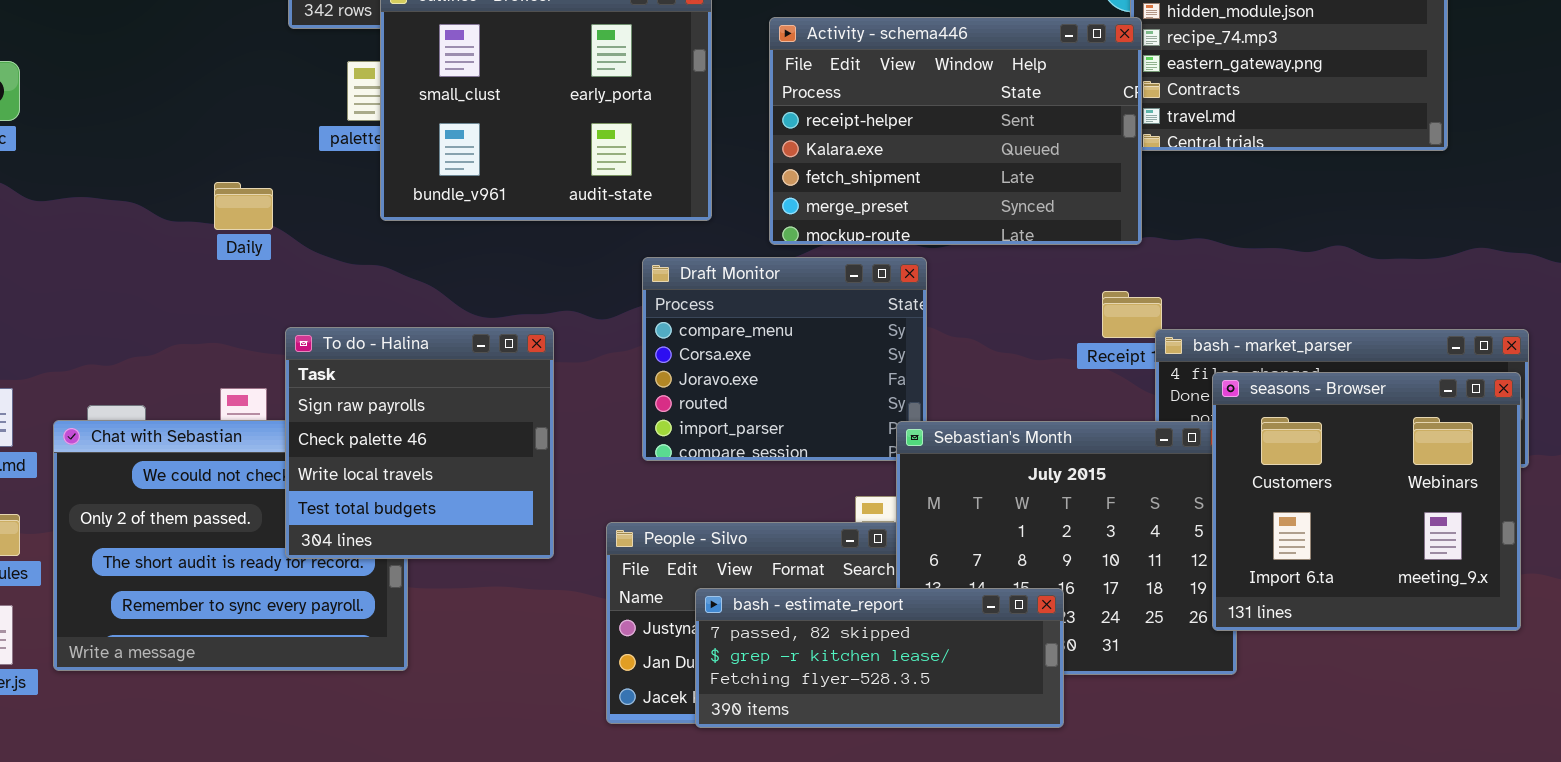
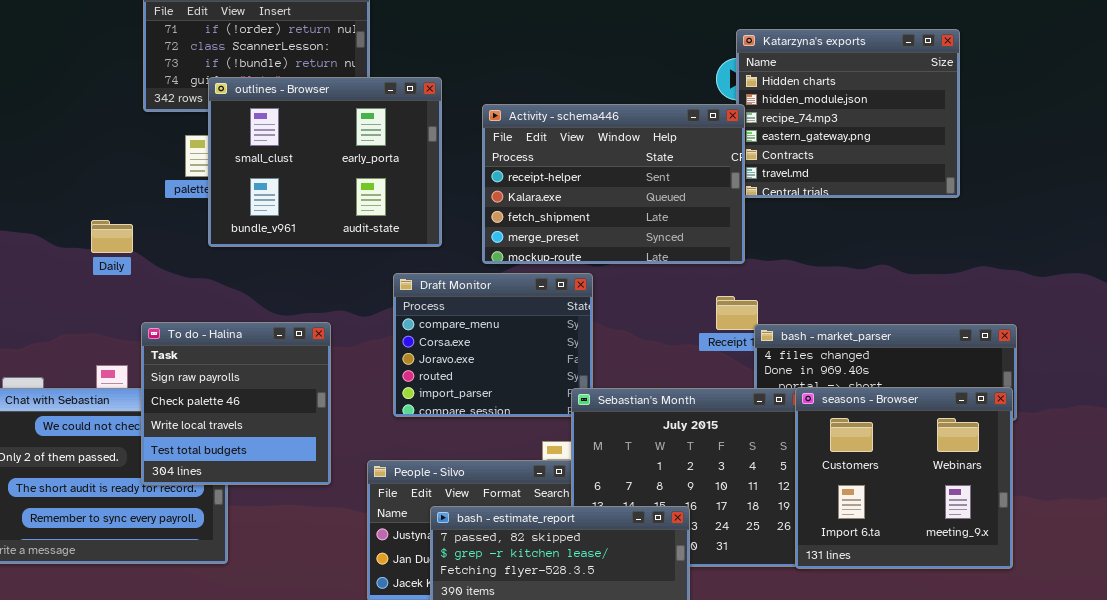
seasons - Browser: [1212,372,1521,631] -> [795,387,1013,569], moved

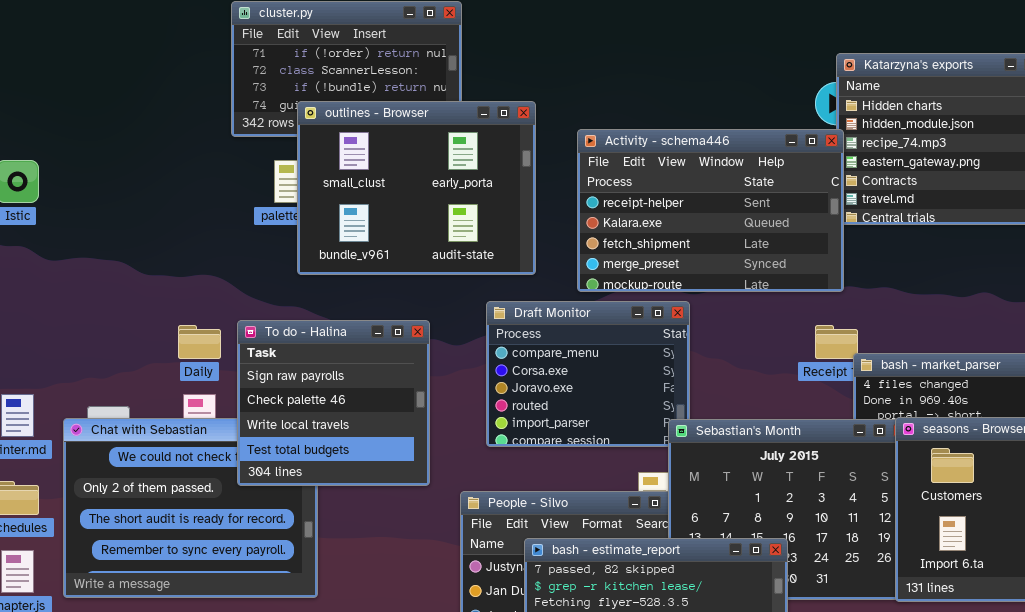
Daily: [91,220,133,253] -> [178,325,221,359], moved
To do - Halina: [141,322,331,485] -> [237,320,430,486], moved

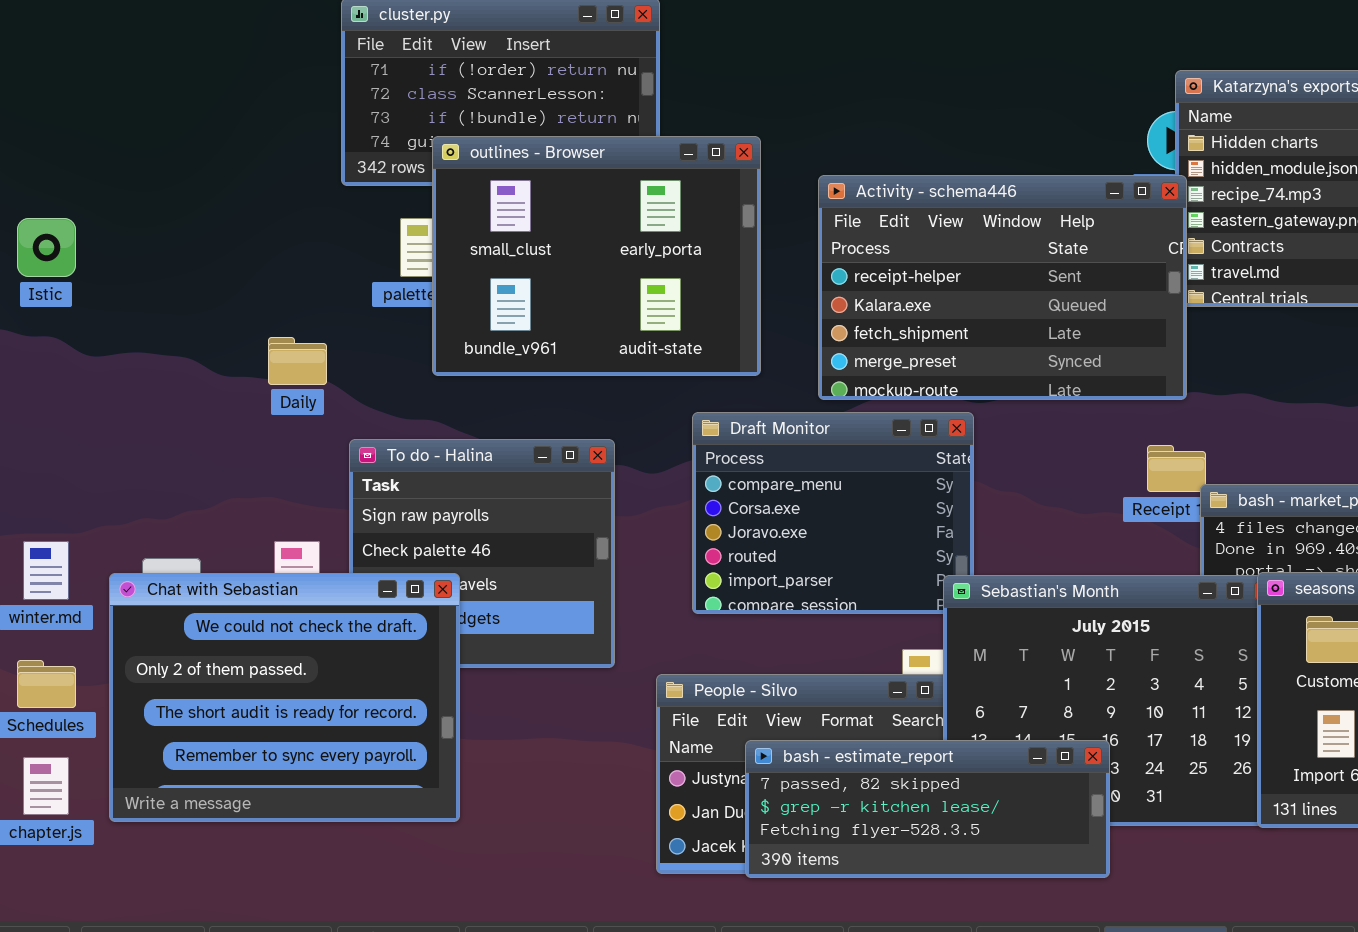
Daily: [178,325,221,359] -> [268,337,327,385], moved
Chat with Sebastian: [63,418,318,598] -> [109,573,460,822], raised

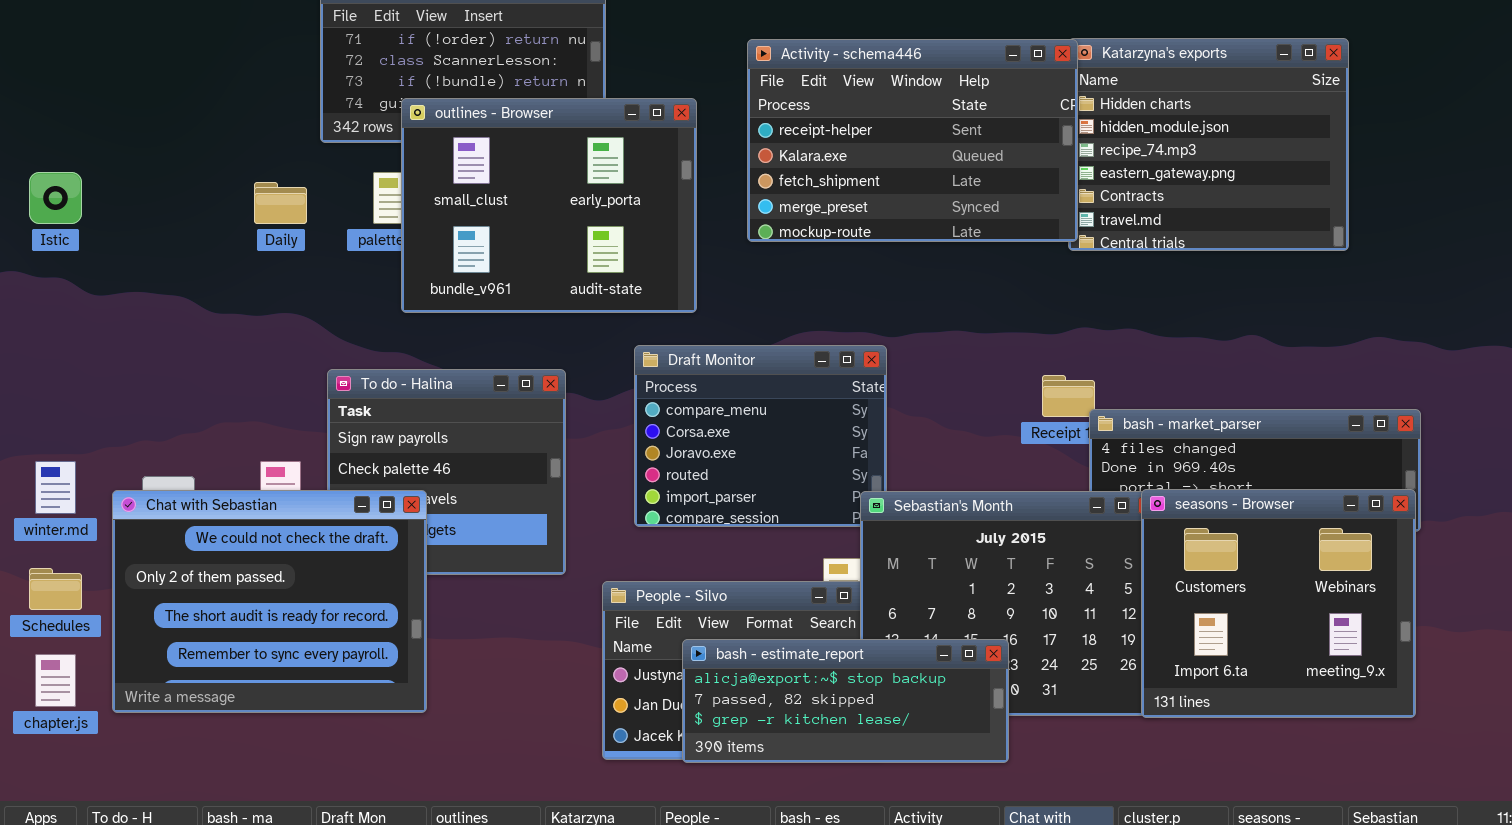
Activity - schema446: [818,175,1187,400] -> [747,39,1078,242], moved
Daily: [268,337,327,385] -> [254,182,307,224], moved
bash - estimate_report: [745,740,1110,878] -> [682,639,1009,763], scrolled up 1 row

